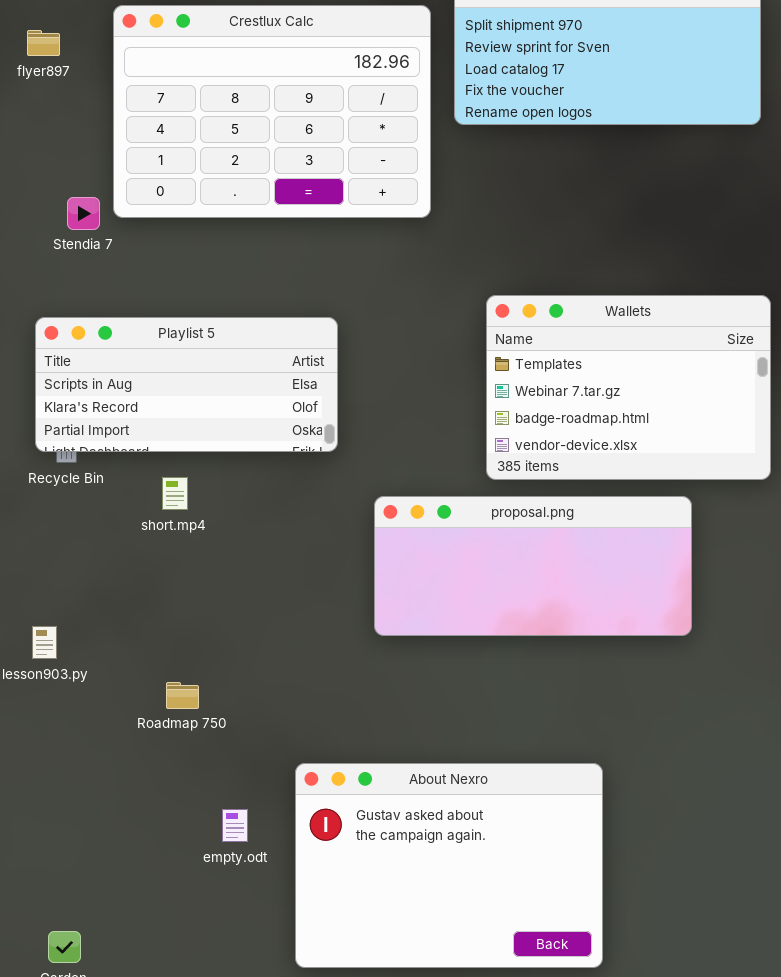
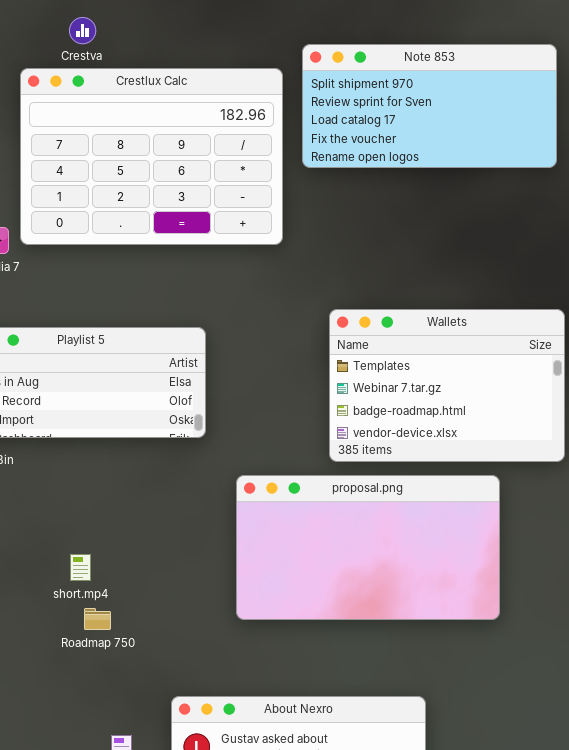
short.mp4: [162,477,188,510] -> [70,554,91,581], moved
proposal.png: [374,496,692,636] -> [236,475,500,620], resized
Roadmap 750: [166,682,199,709] -> [84,608,111,630], moved

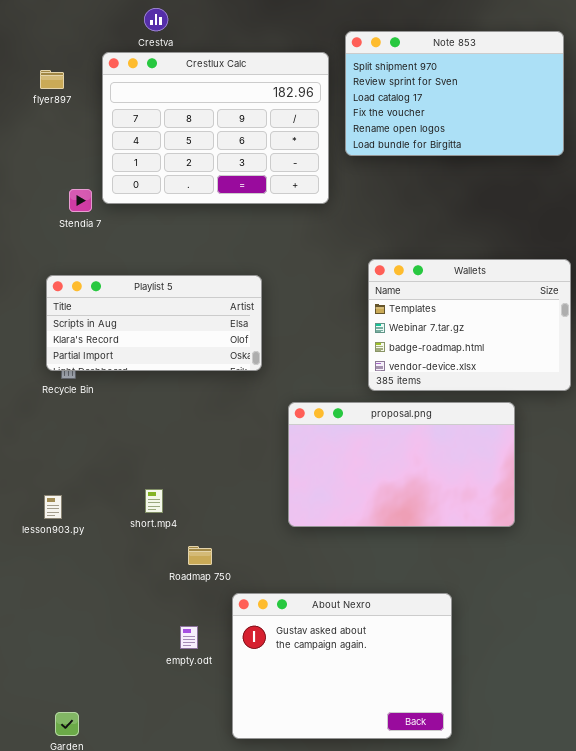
Note 853: [302,44,557,168] -> [345,31,564,156], resized
short.mp4: [70,554,91,581] -> [145,489,163,513], moved
Roadmap 750: [84,608,111,630] -> [188,546,212,565], moved

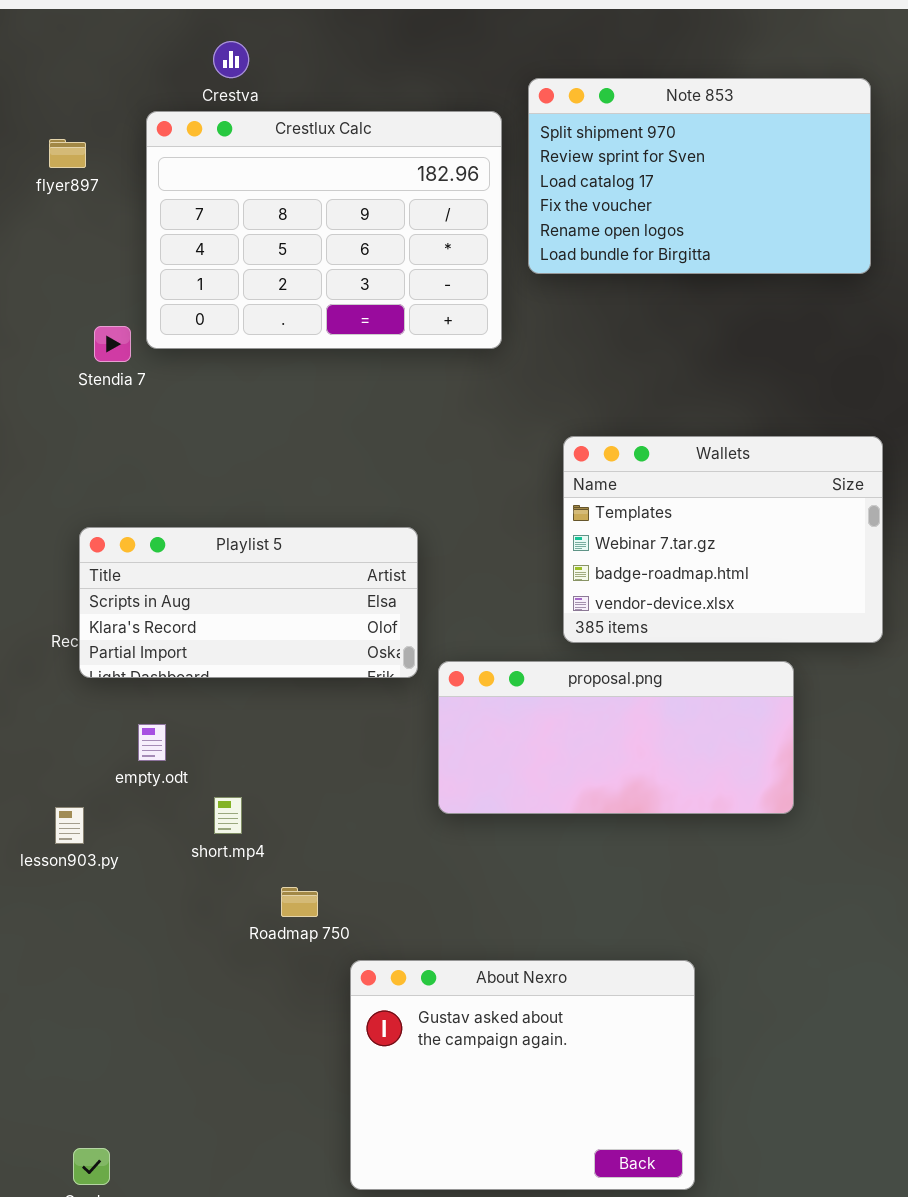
Playlist 5: [46,275,262,371] -> [79,527,418,678], moved
proposal.png: [288,402,515,527] -> [438,661,794,814], resized
empty.odt: [180,626,198,649] -> [138,724,166,761], moved

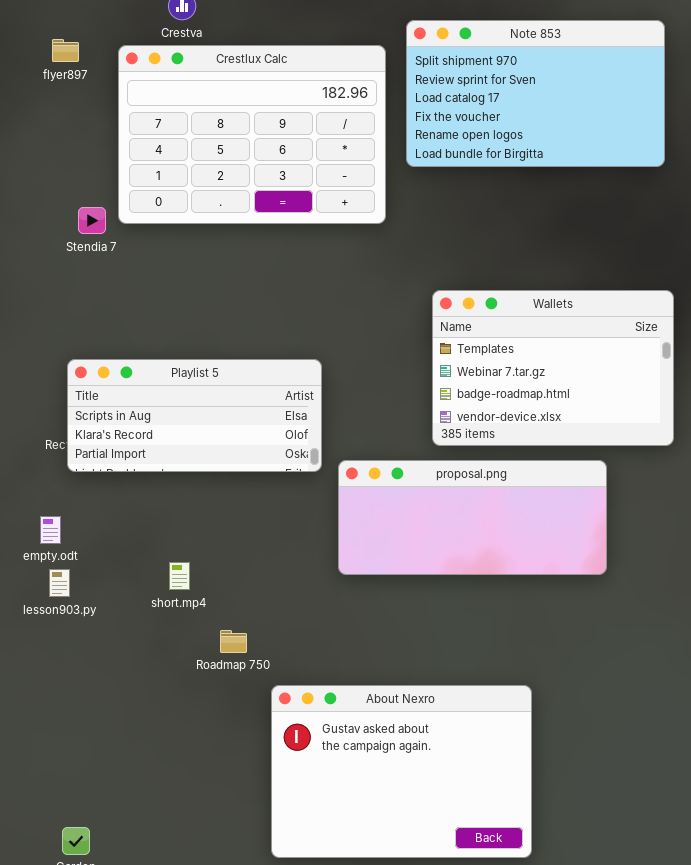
flyer897: [49,139,86,168] -> [52,39,79,62], moved
empty.odt: [138,724,166,761] -> [40,516,61,544], moved

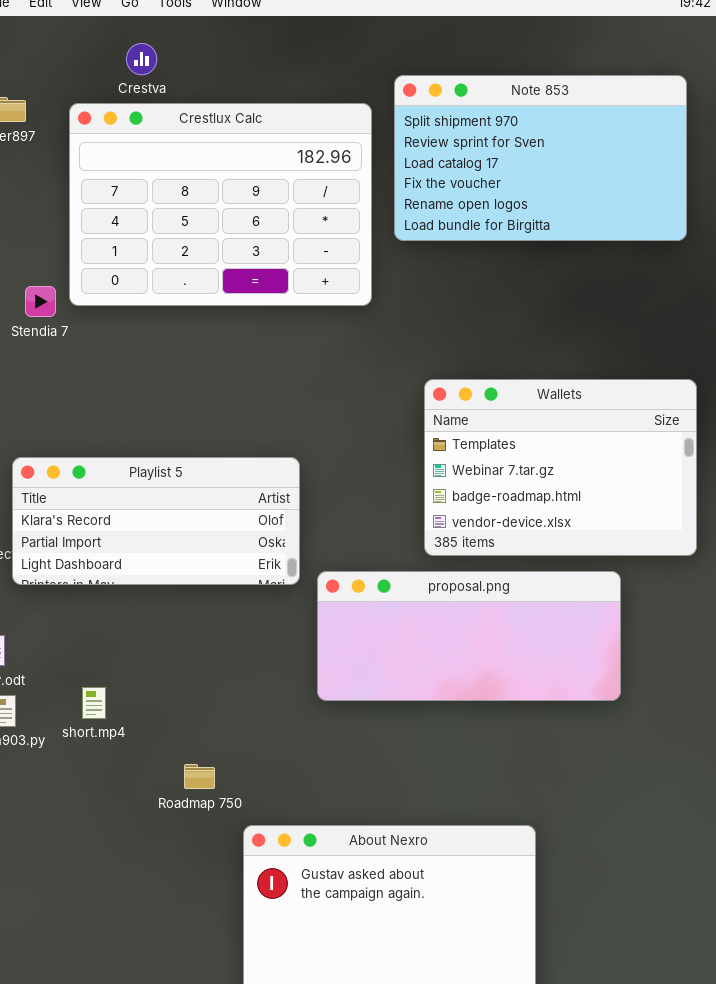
Playlist 5: [67,359,322,472] -> [12,457,300,585], scrolled down 1 row
short.mp4: [169,562,190,590] -> [82,687,106,719], moved

